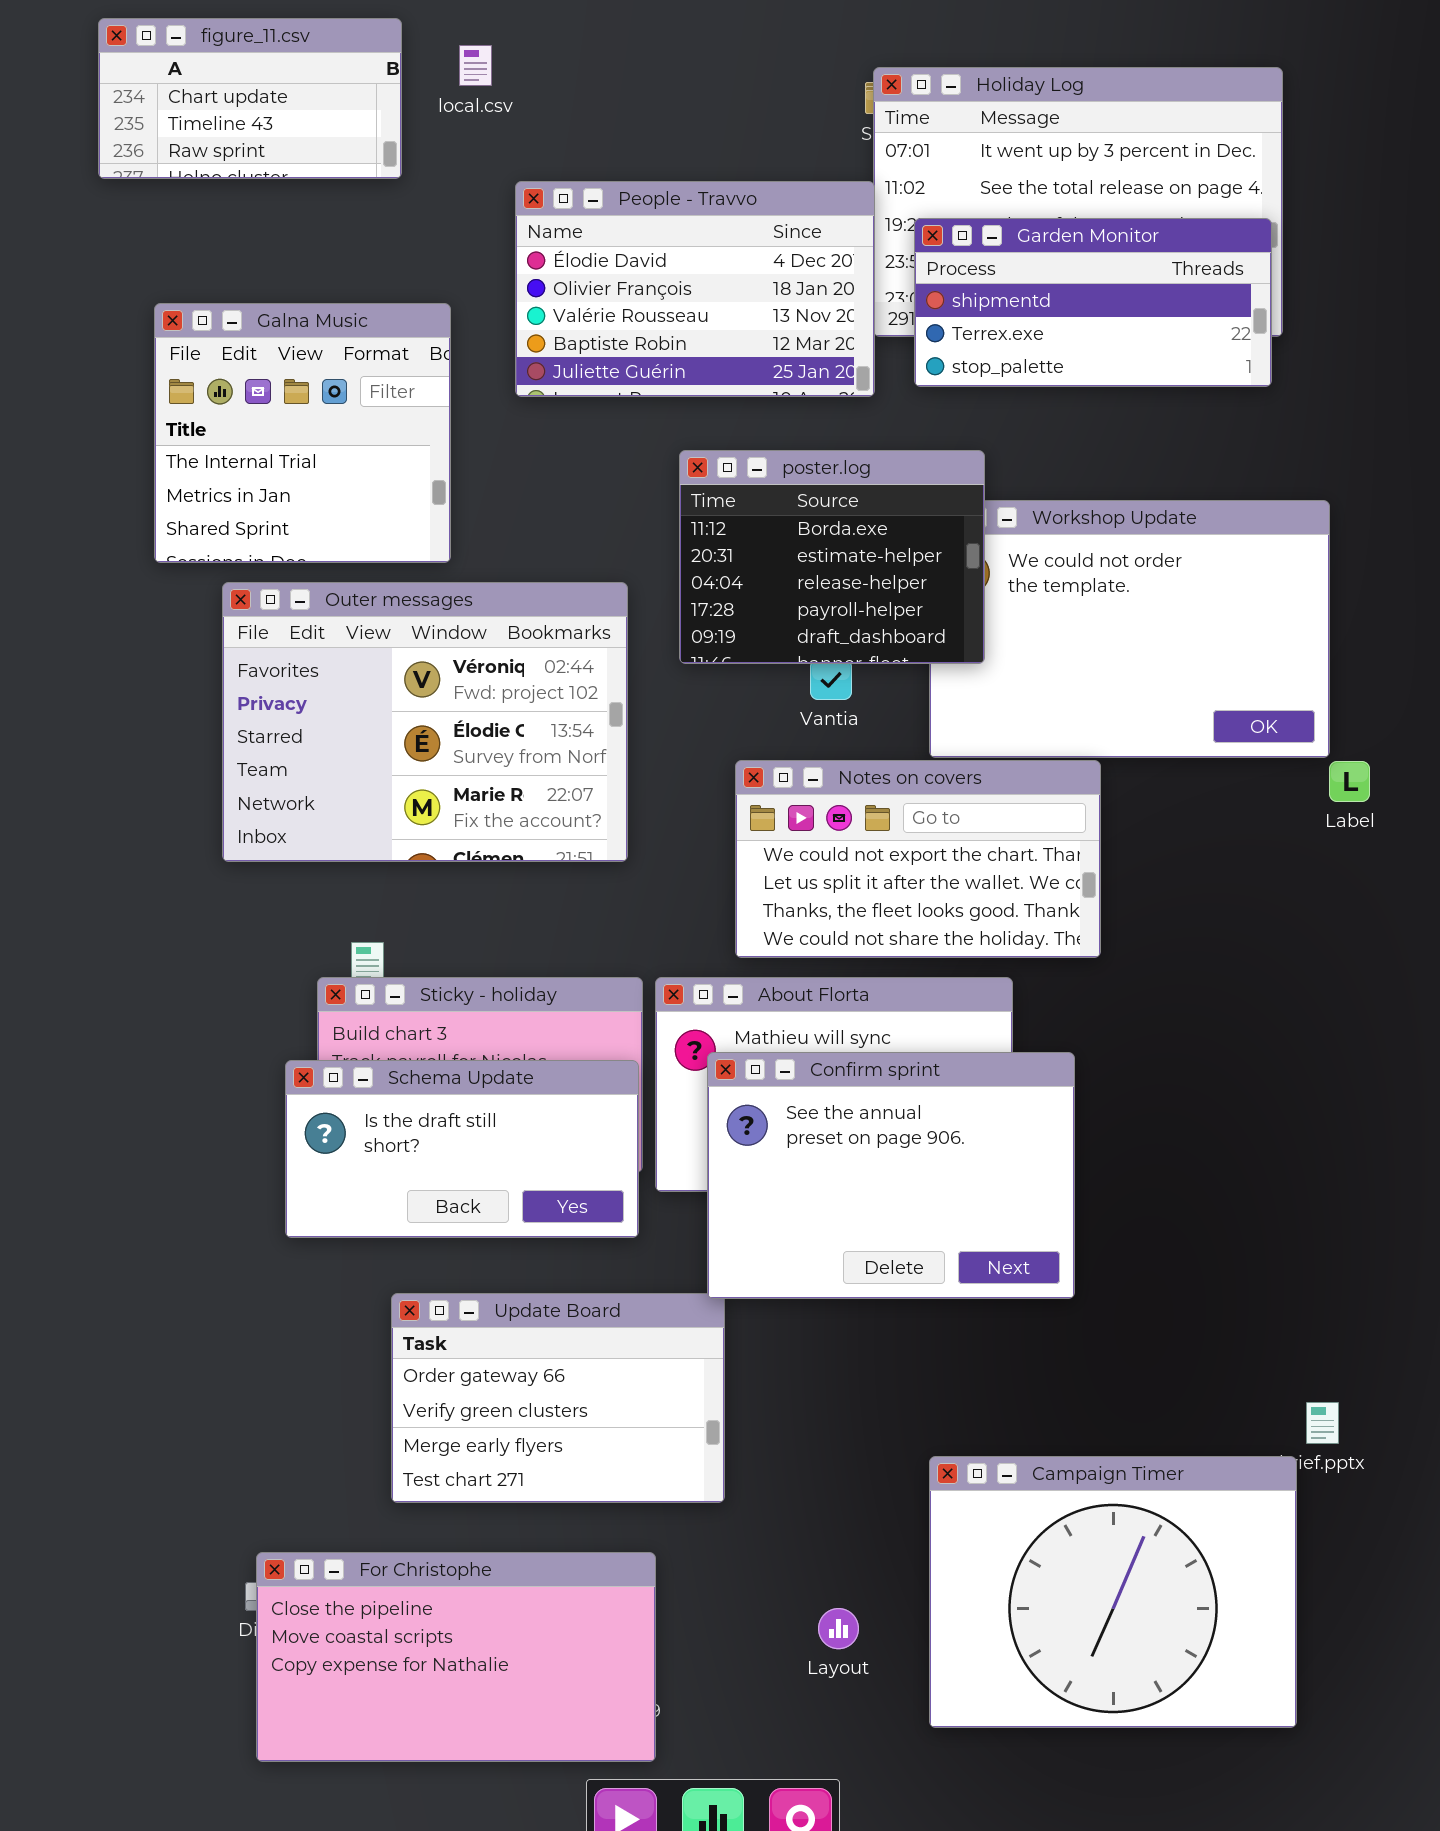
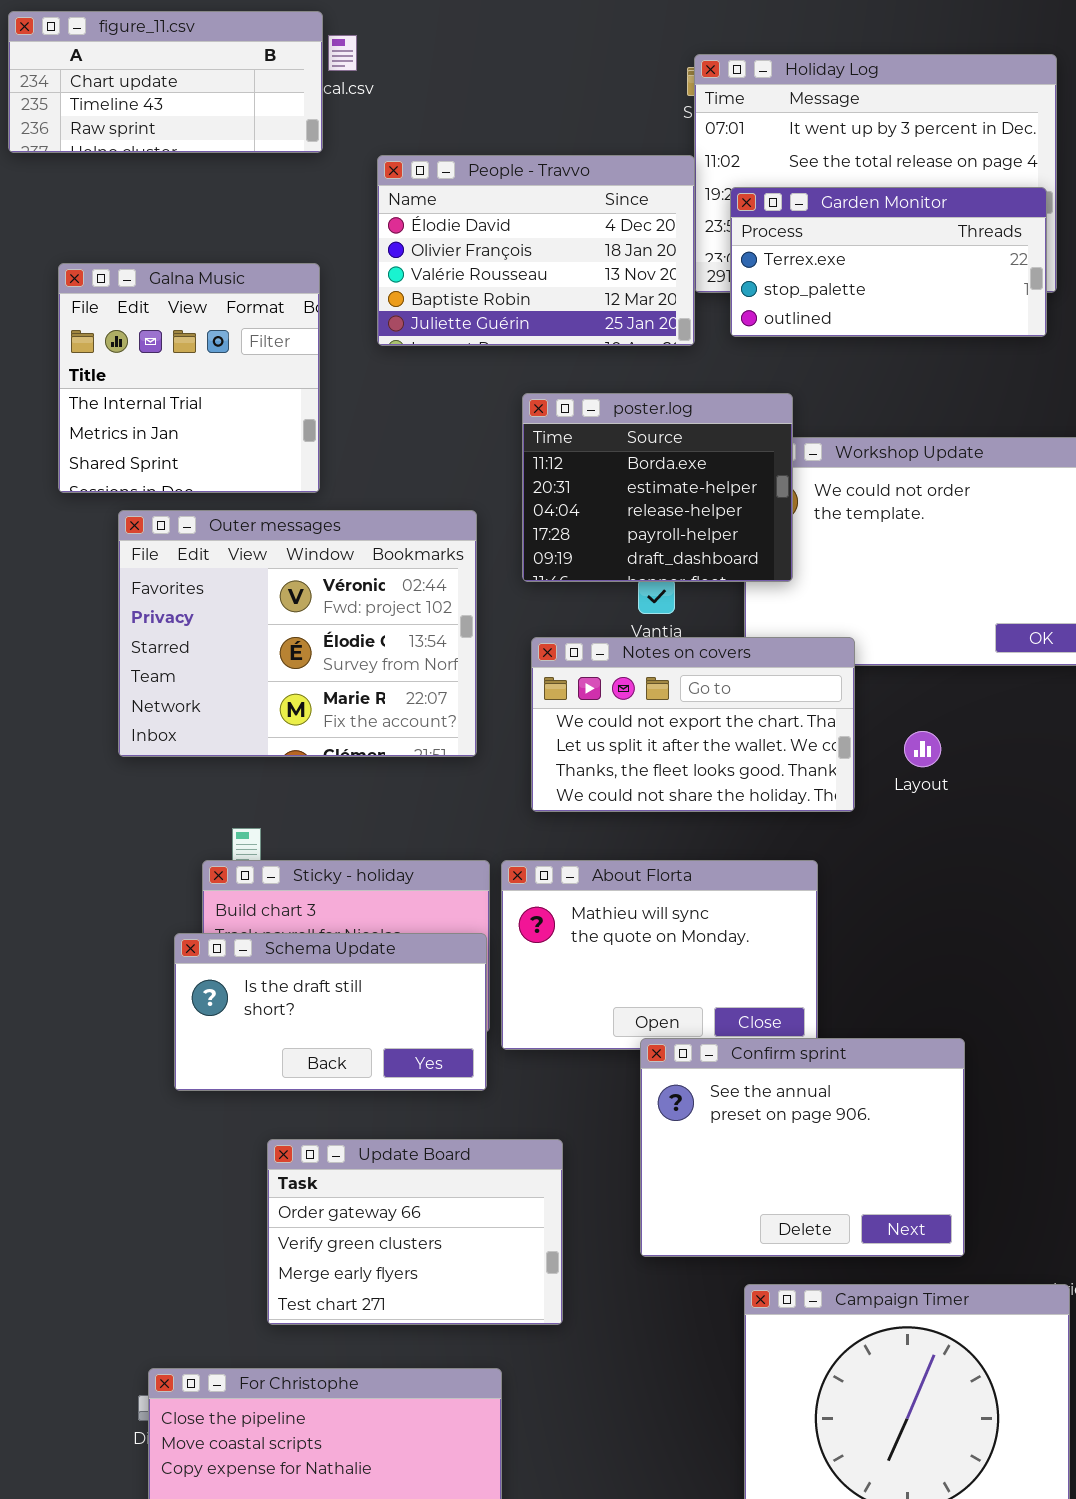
figure_11.csv: [98,18,402,179] -> [8,11,323,153], resized
Garden Monitor: [914,218,1272,387] -> [730,187,1047,337], scrolled down 1 row
Notes on covers: [735,760,1101,958] -> [531,637,855,812], moved
Confirm sprint: [707,1052,1075,1299] -> [640,1038,965,1257], moved
Layout: [818,1608,859,1649] -> [904,731,941,767], moved

